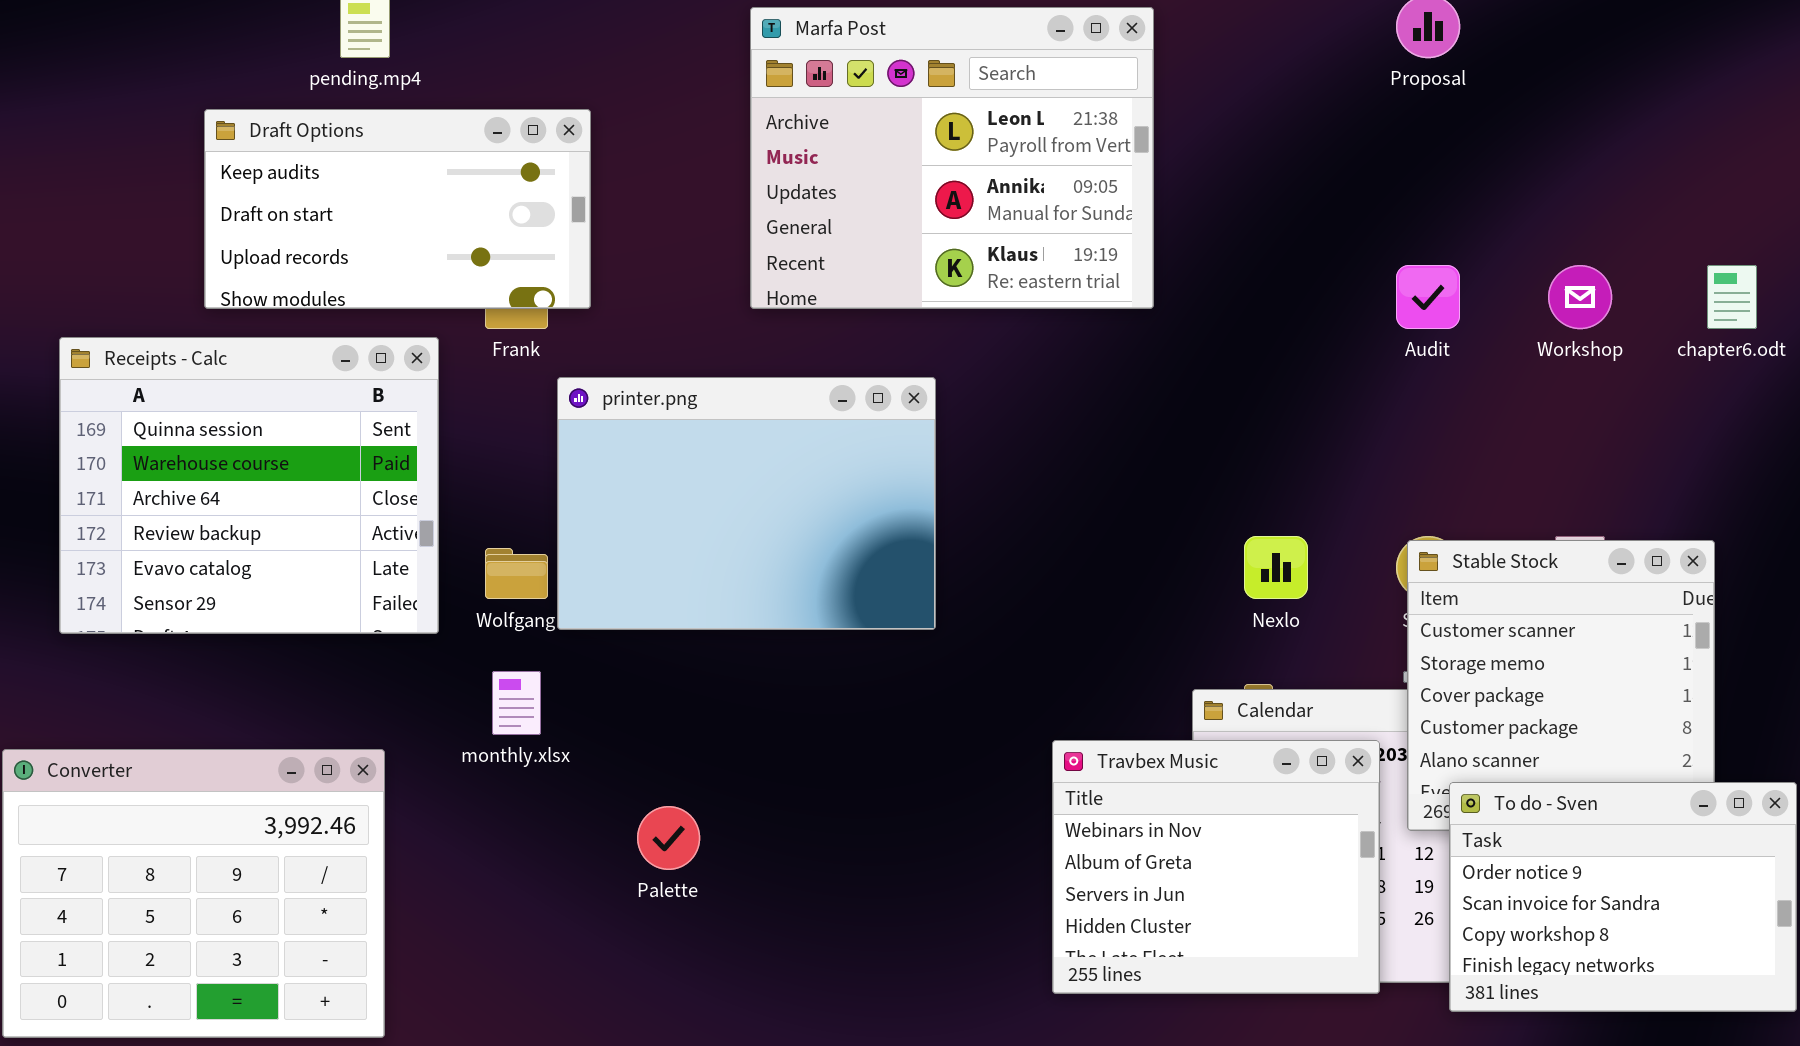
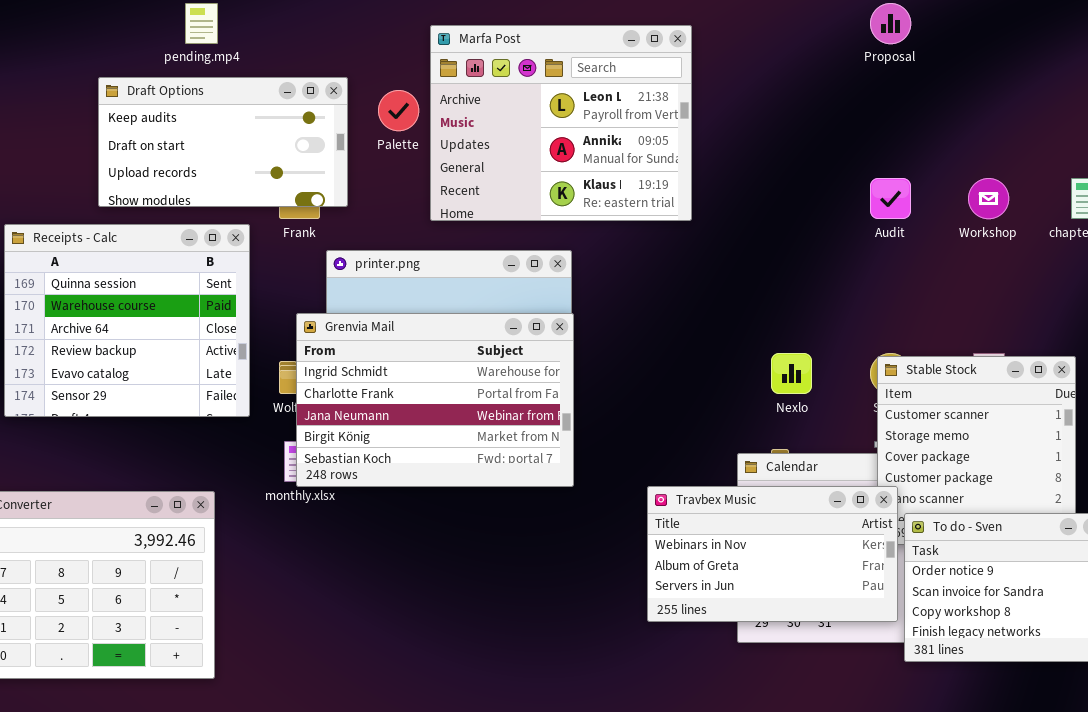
Marfa Post: [750,7,1154,309] -> [430,25,692,221], moved
Grenvia Mail: none -> [296,313,574,487], opened
Travbex Music: [1052,740,1380,994] -> [647,486,898,622], resized
Palette: [637,806,700,870] -> [378,90,419,131], moved

